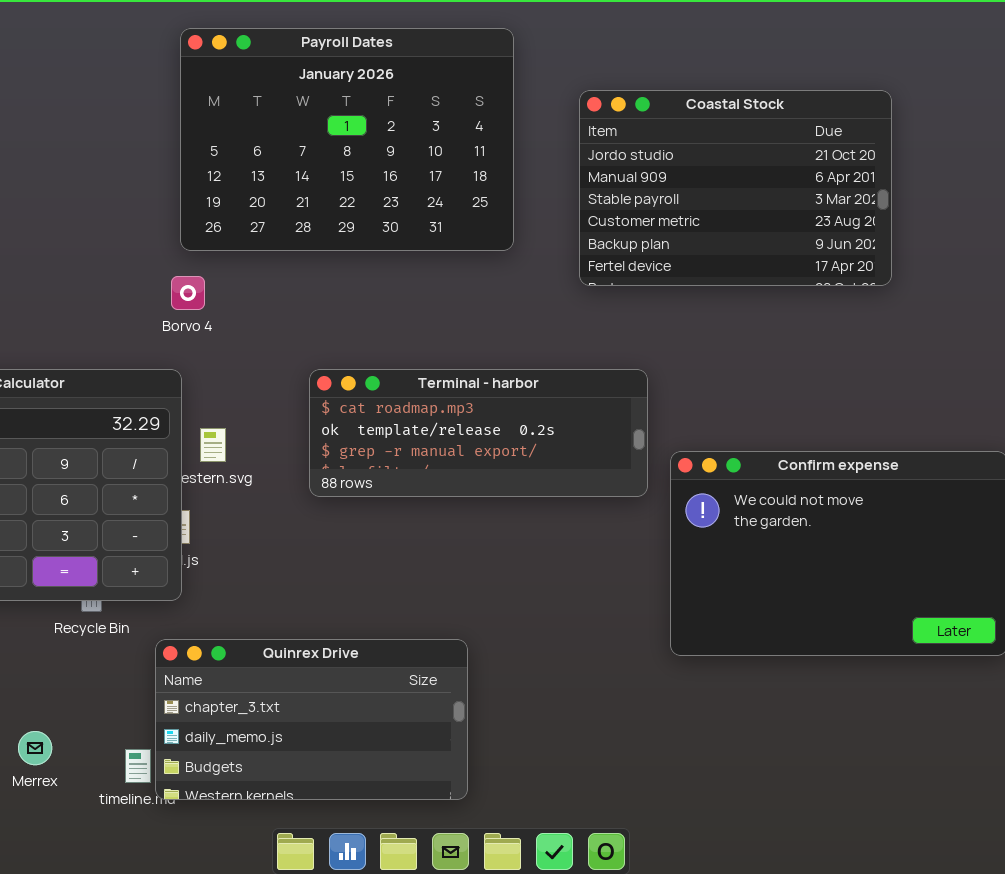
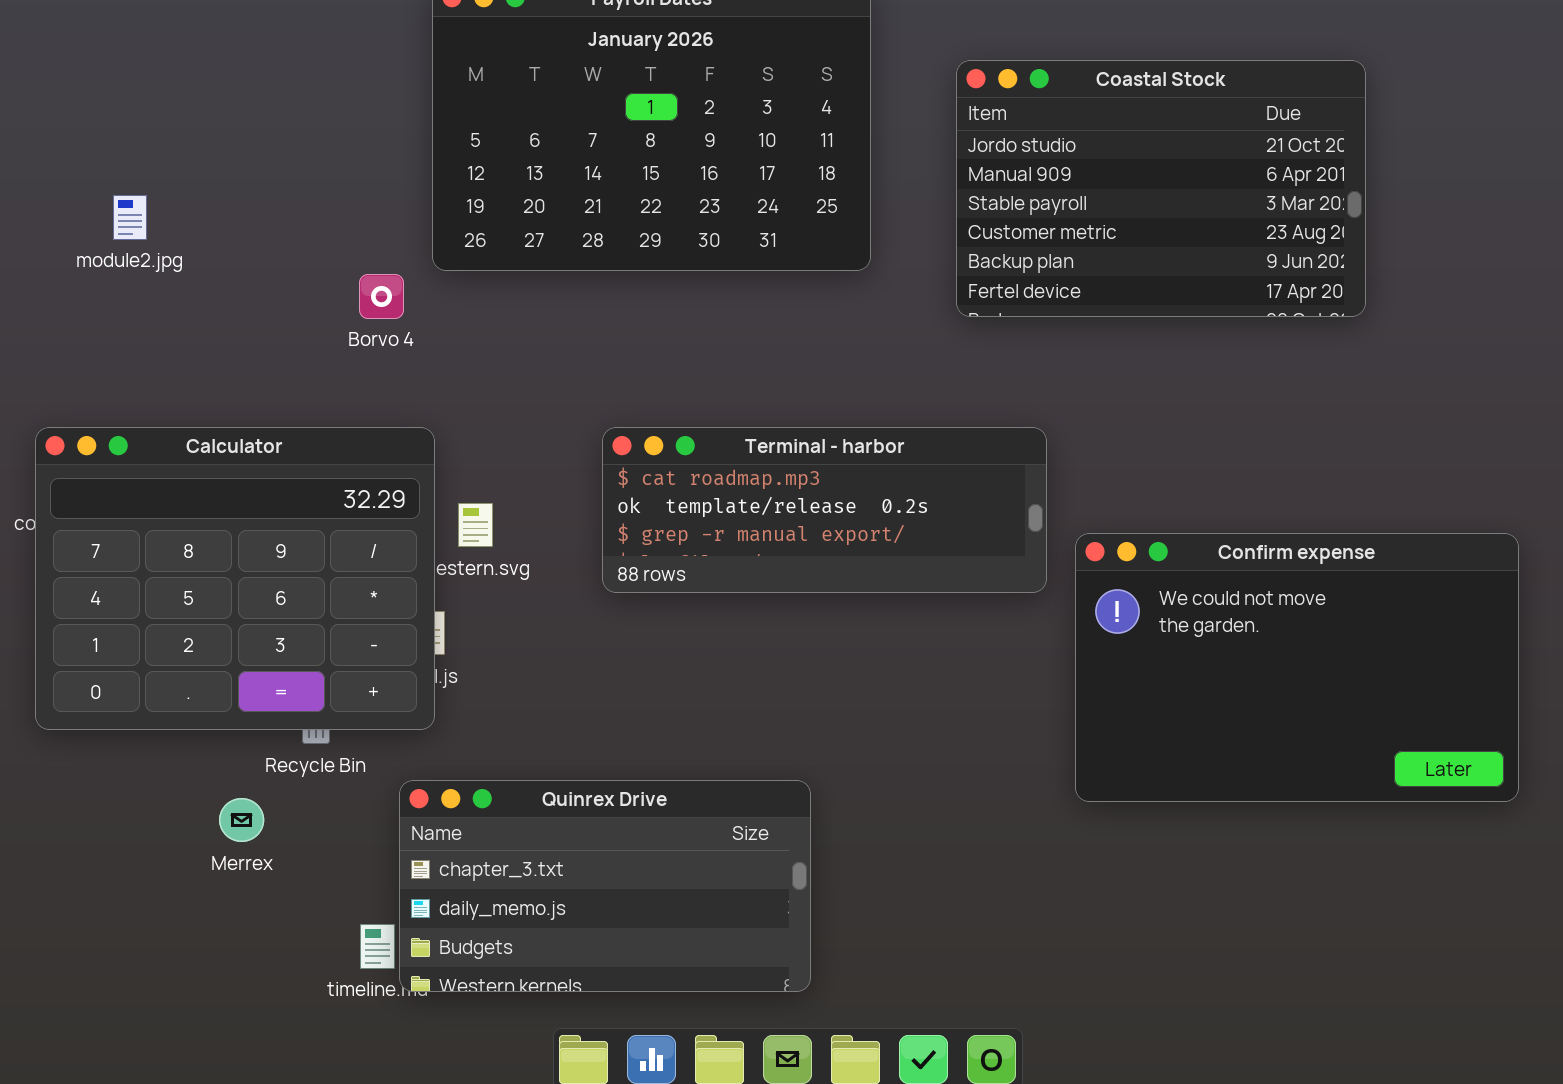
Borvo 4: [171,276,205,310] -> [359,274,404,319], moved
Merrex: [18,731,52,765] -> [219,798,264,842], moved

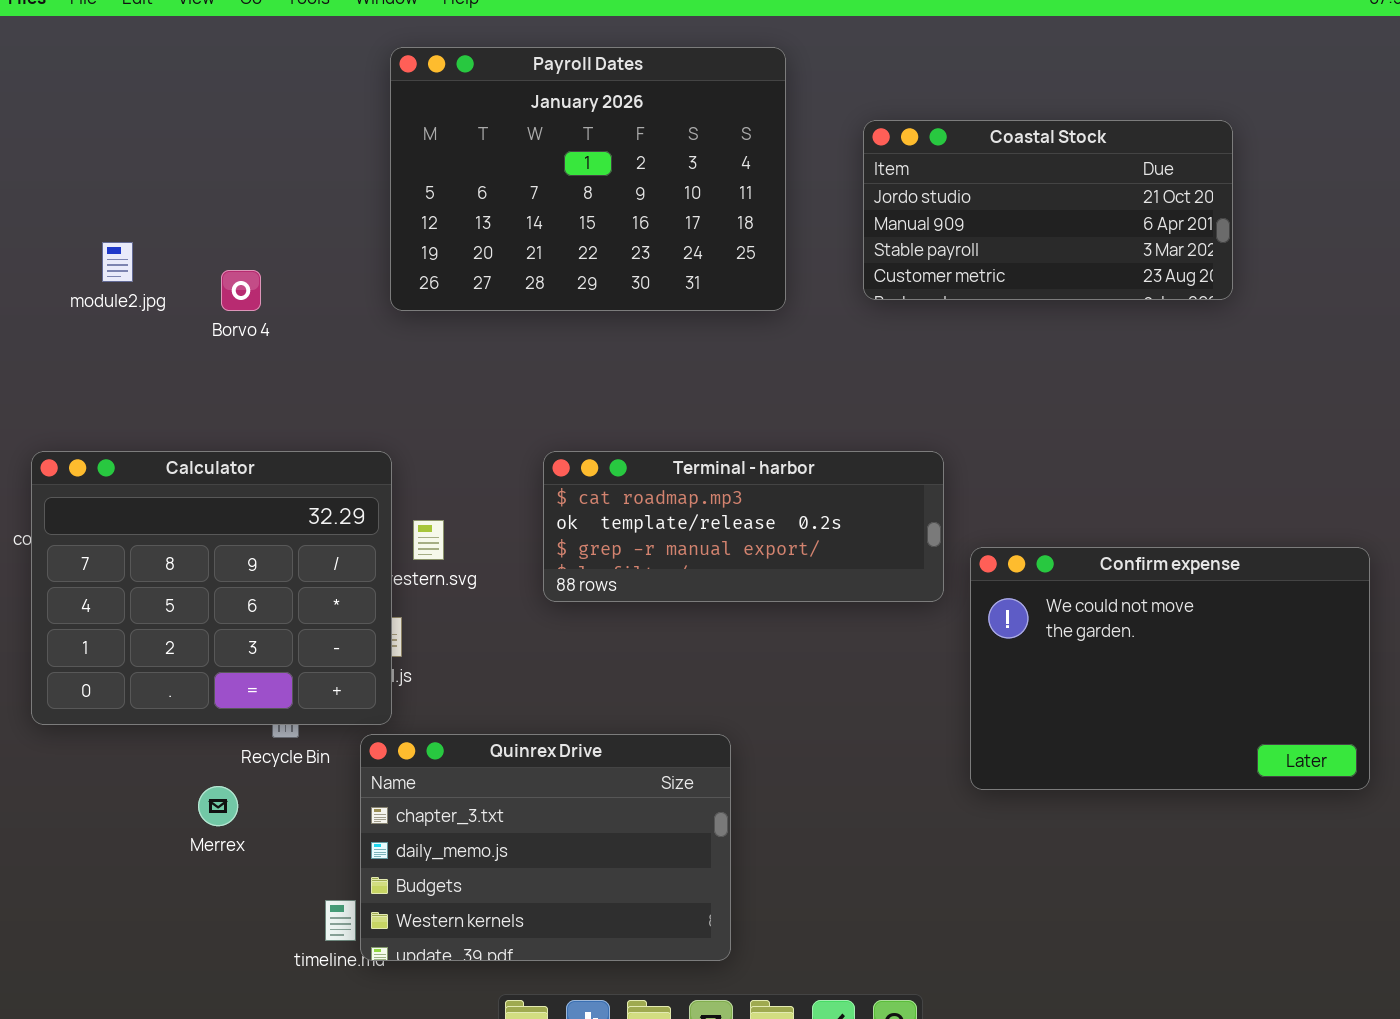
Coastal Stock: [956,60,1366,317] -> [863,120,1233,300], resized
Borvo 4: [359,274,404,319] -> [221,270,261,311], moved
Quinrex Drive: [399,780,811,992] -> [360,734,731,961], resized

